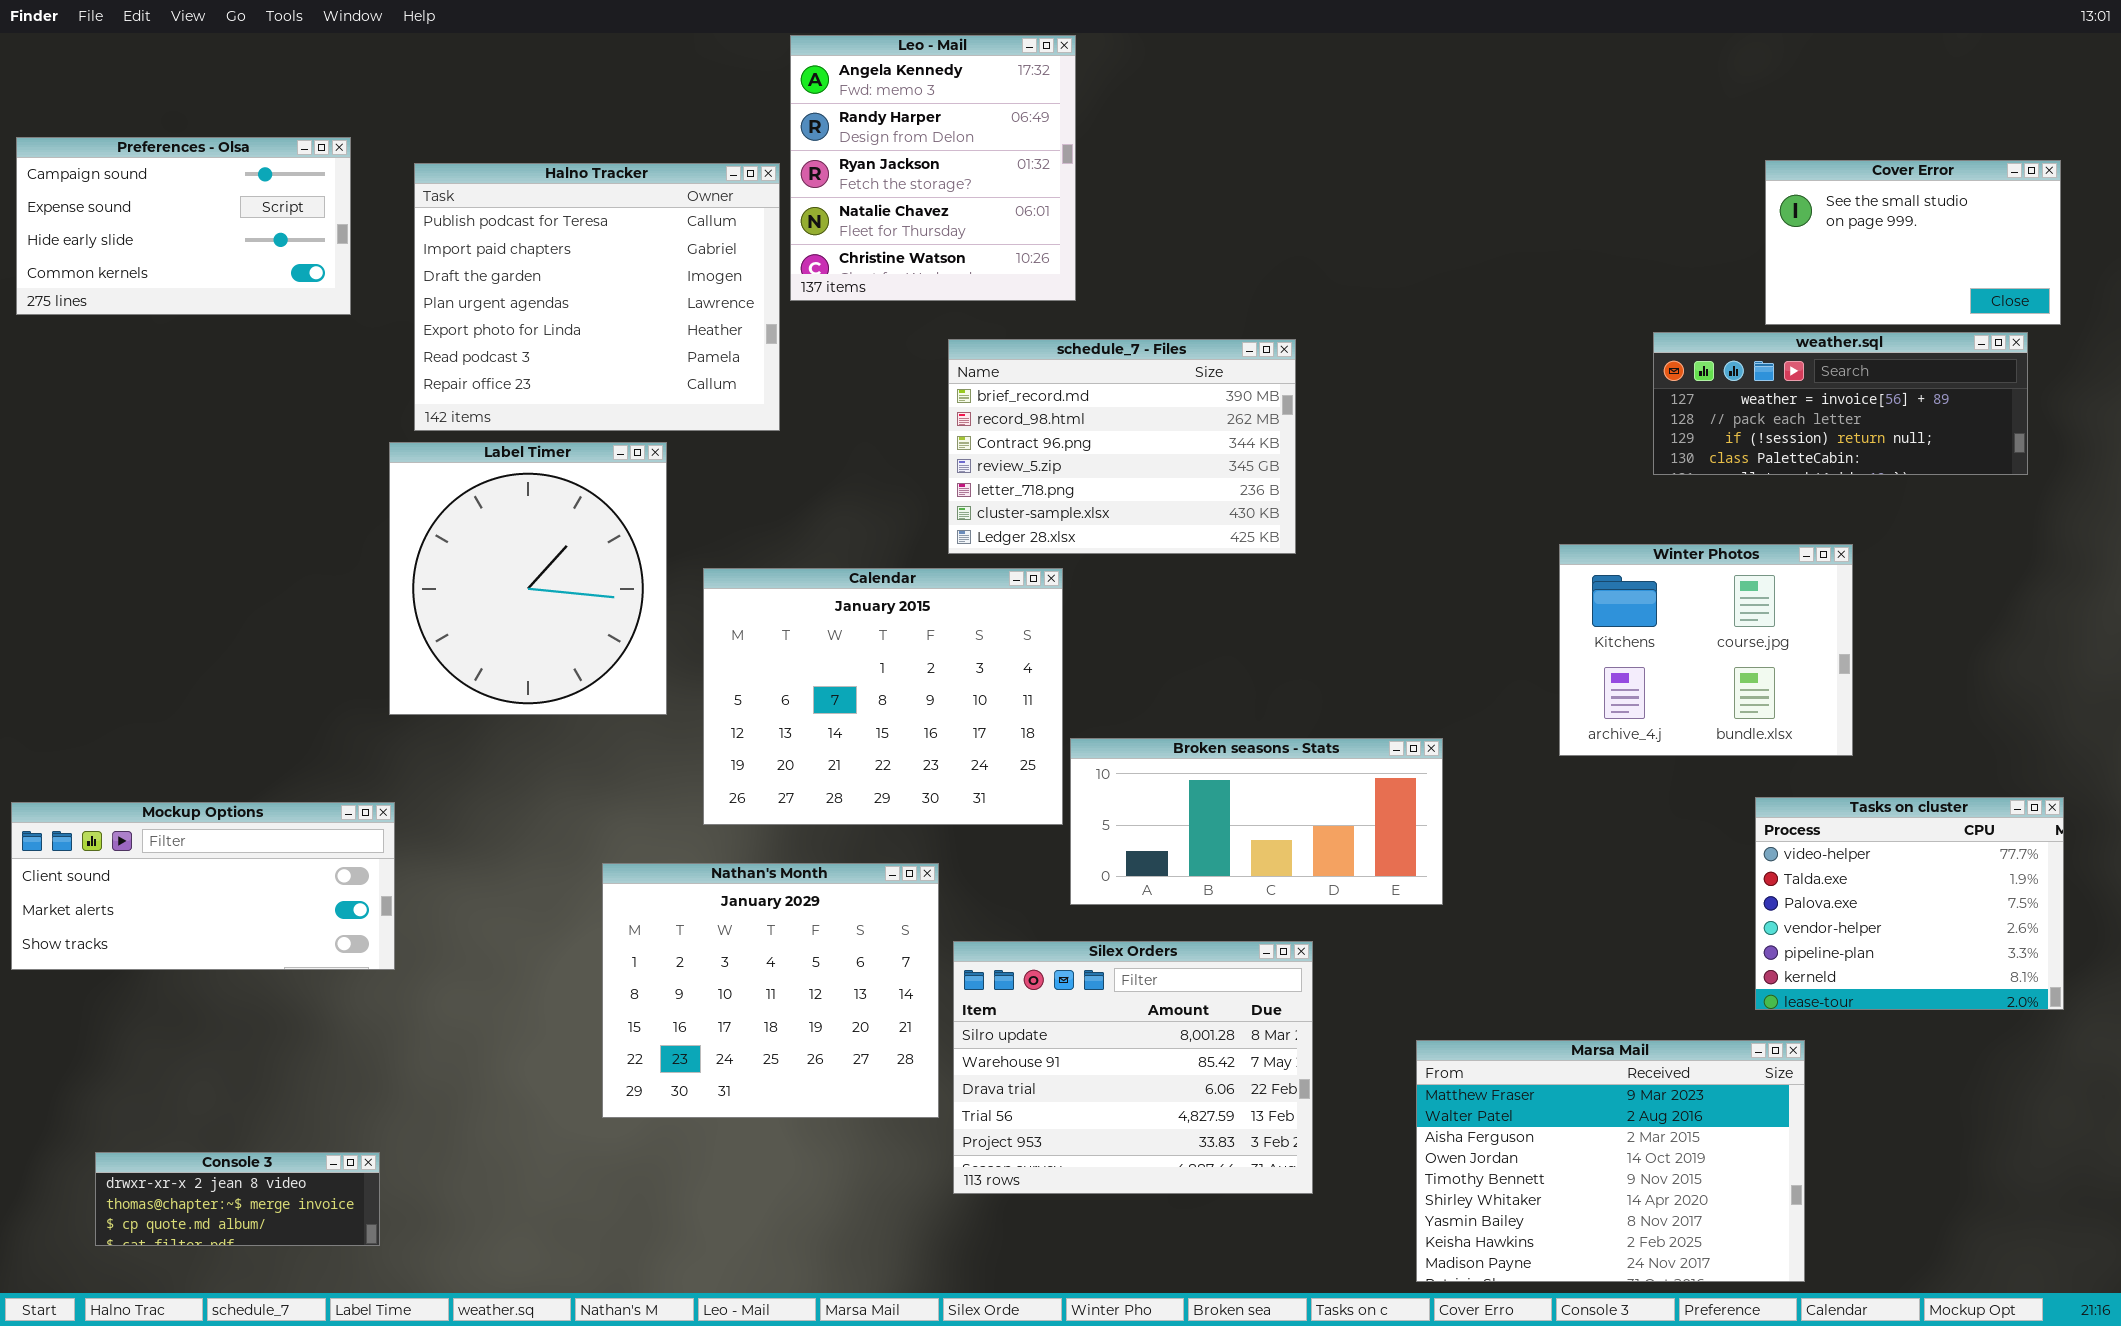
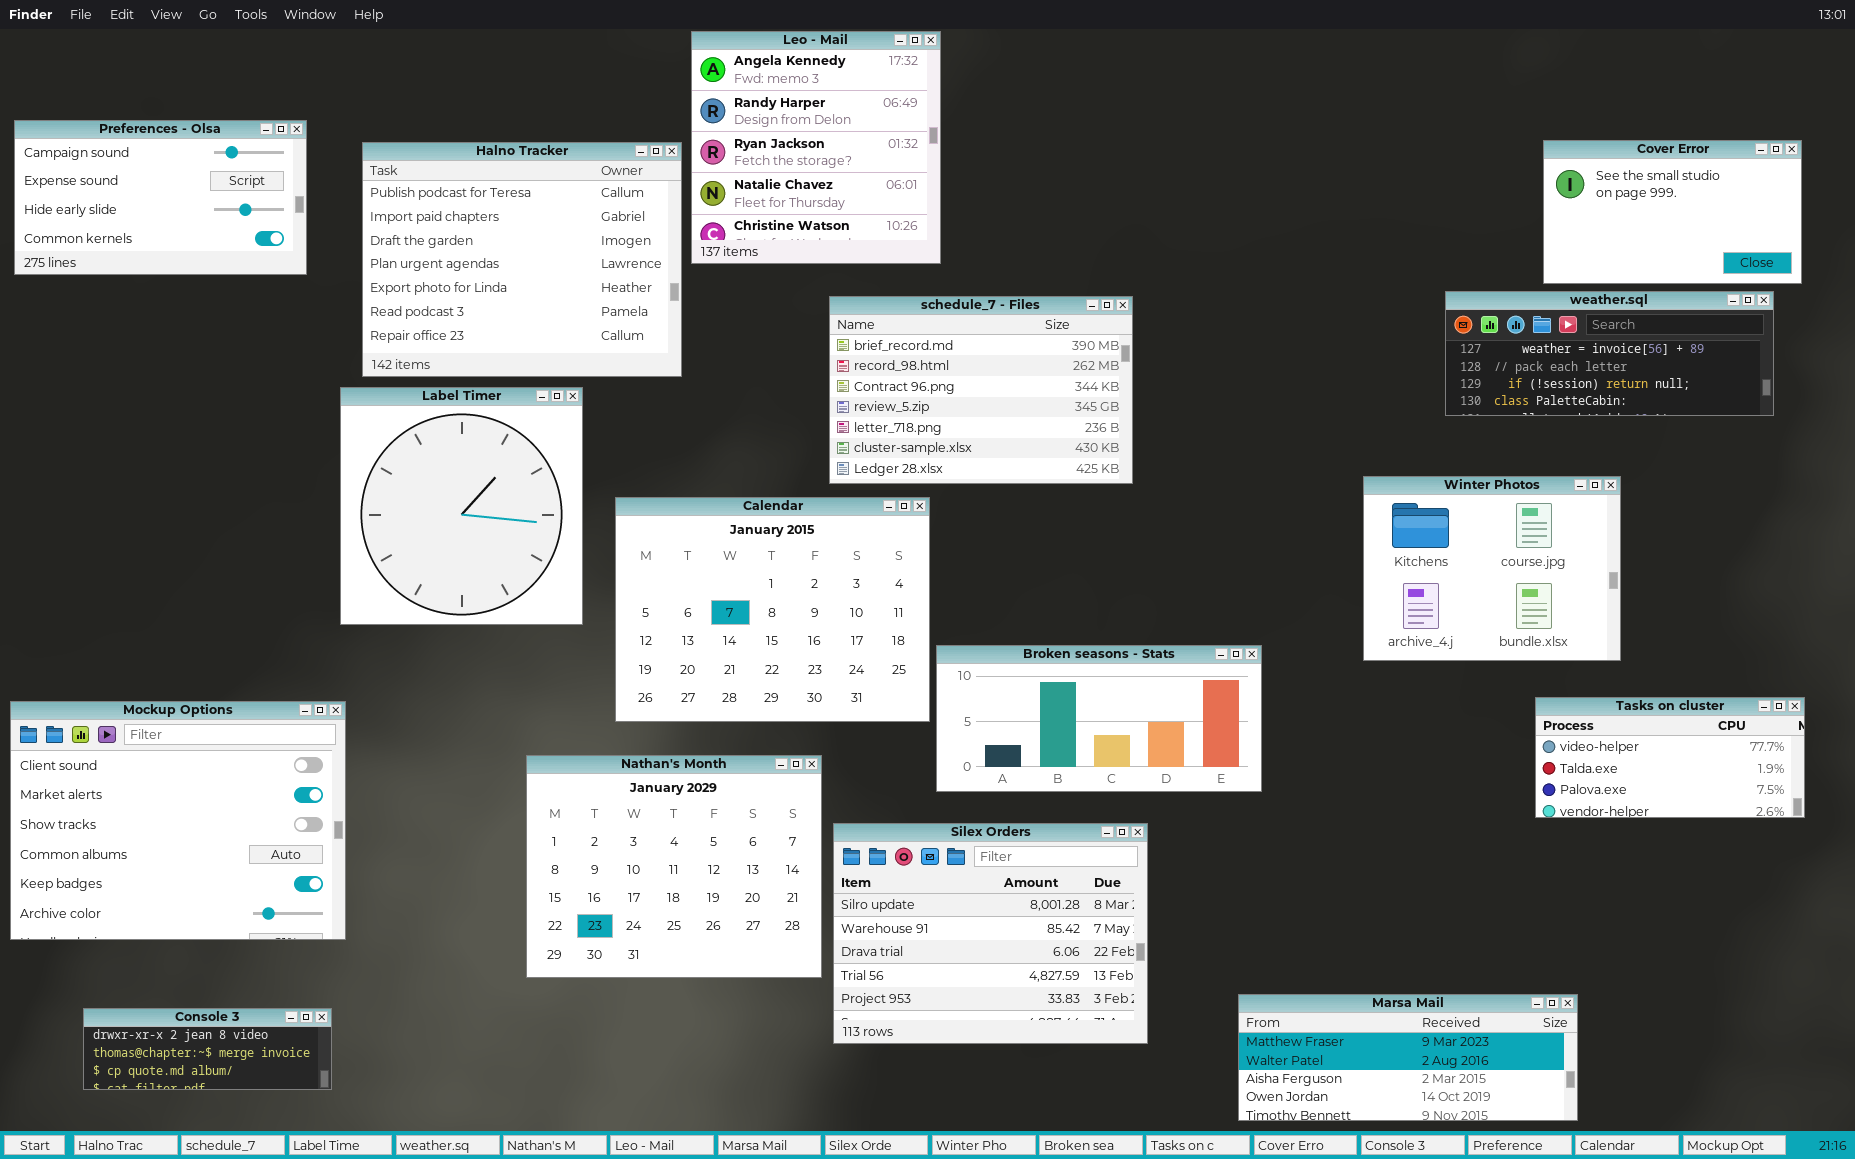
Tasks on cluster: [1755,797,2064,1010] -> [1535,697,1805,818], resized
Mockup Options: [11,802,395,970] -> [10,701,346,940], resized
Marsa Mail: [1416,1040,1805,1282] -> [1238,994,1578,1121], resized

